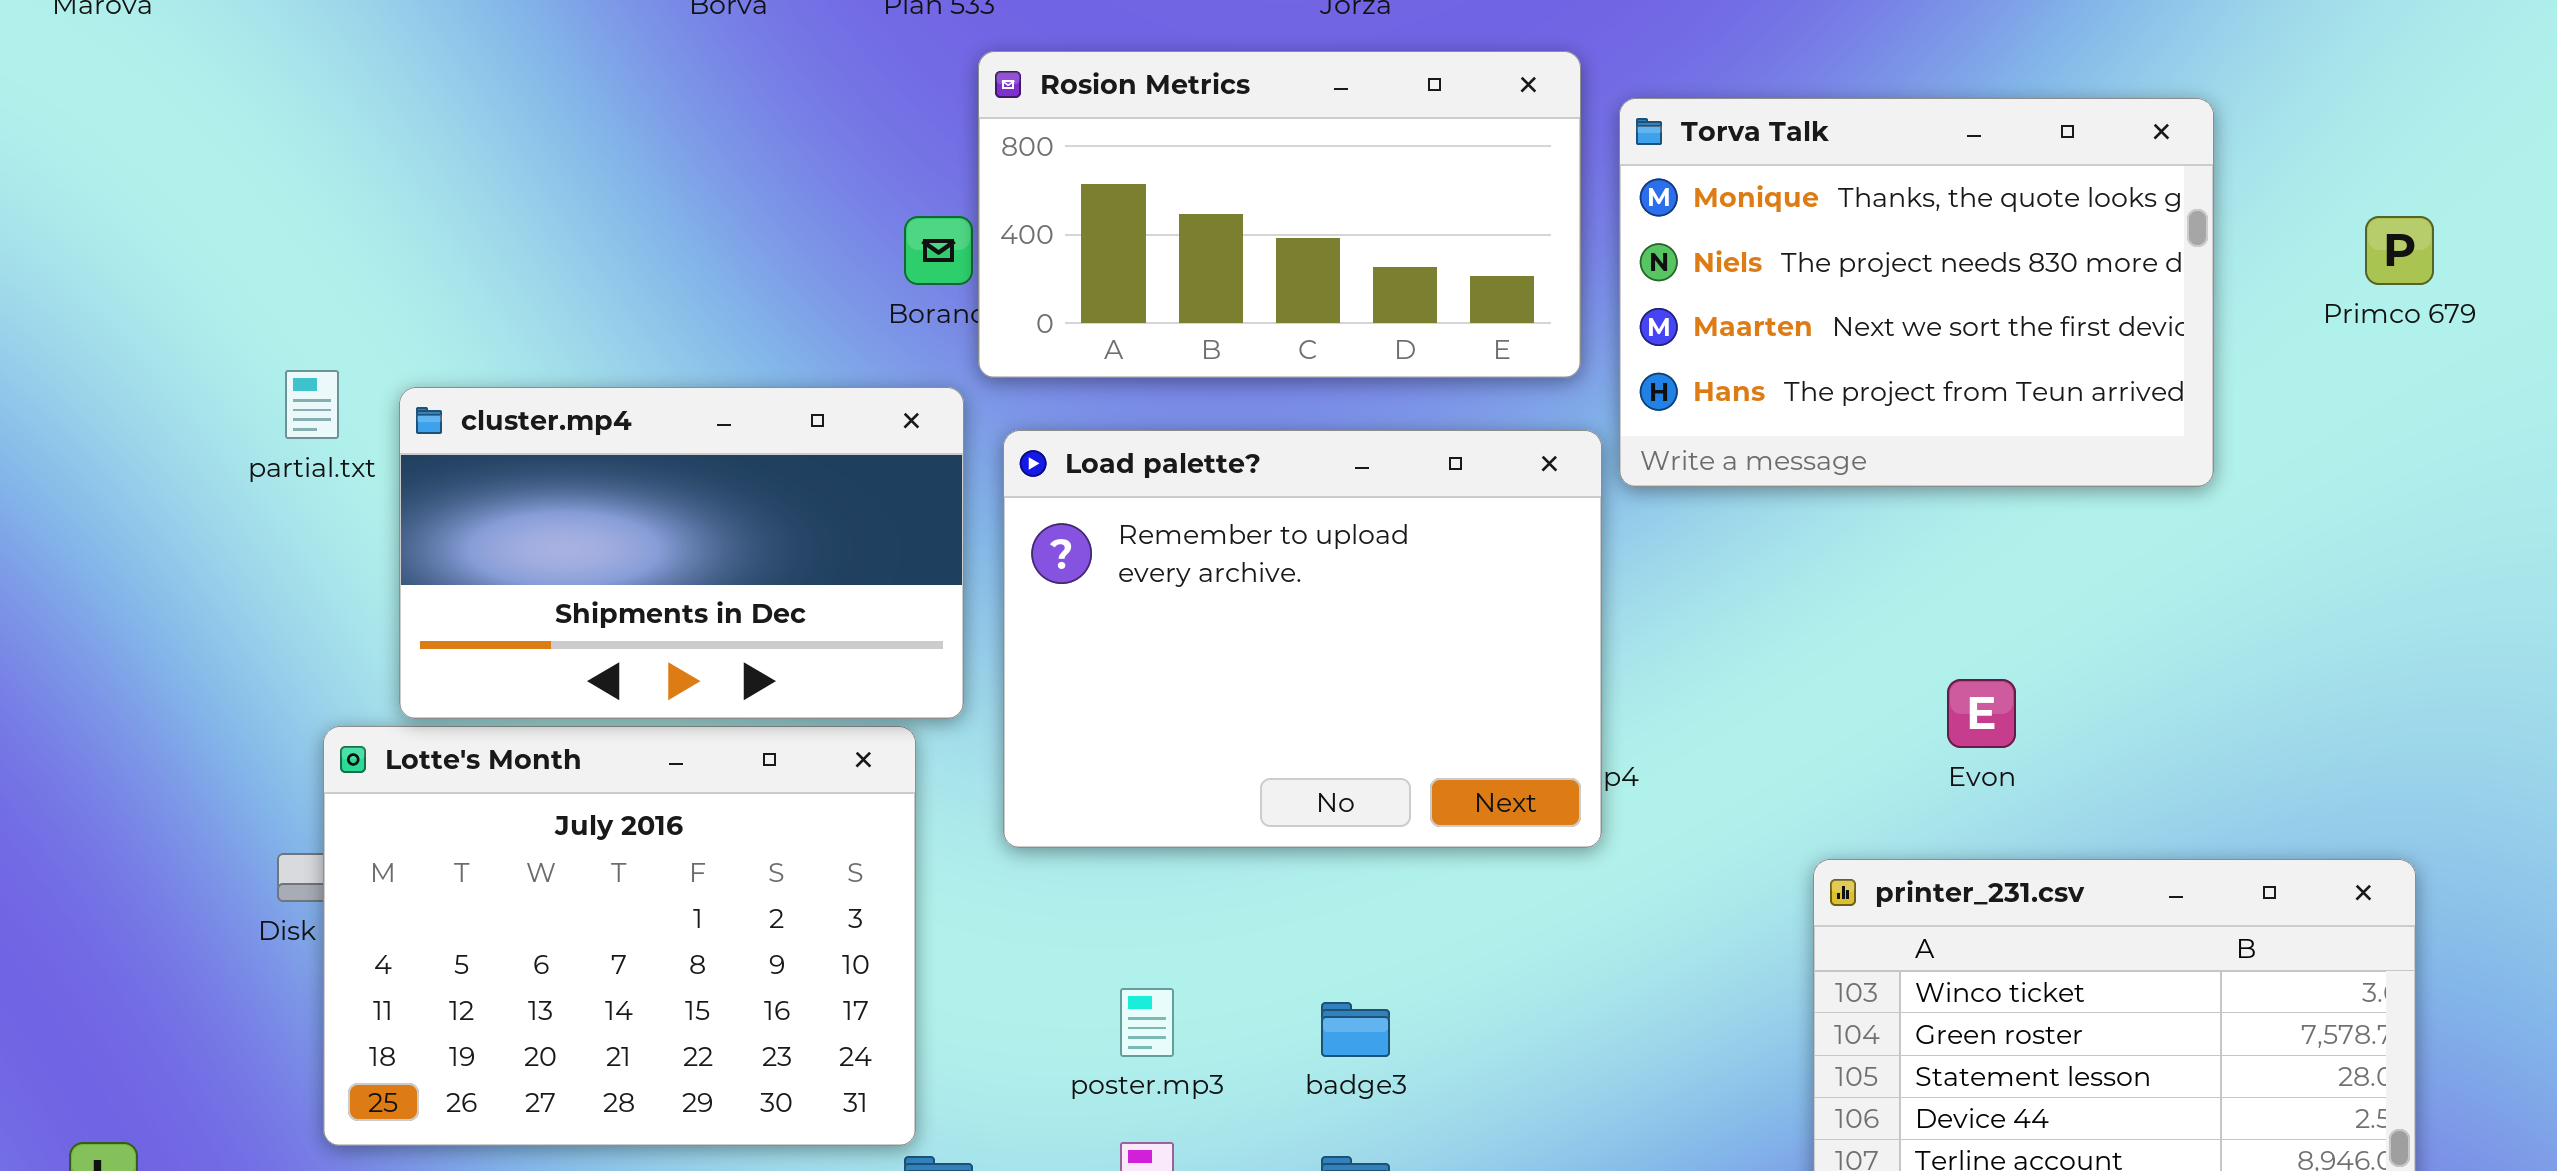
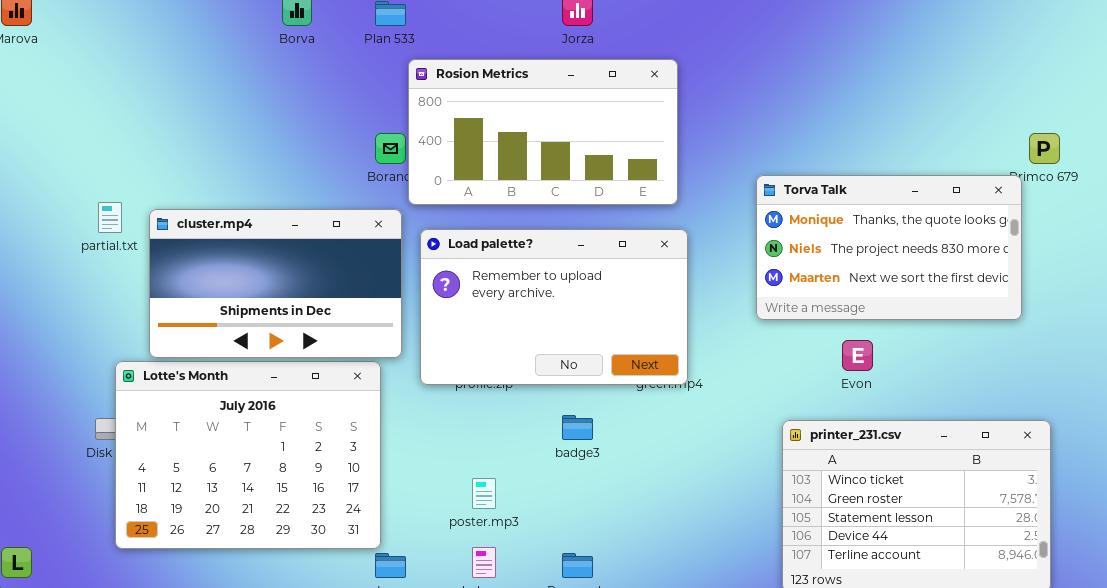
Torva Talk: [1619,98,2214,487] -> [756,175,1022,320], moved, resized
Load palette?: [1003,430,1602,848] -> [420,229,688,385], resized
badge3: [1321,1002,1390,1057] -> [562,415,593,440], moved

